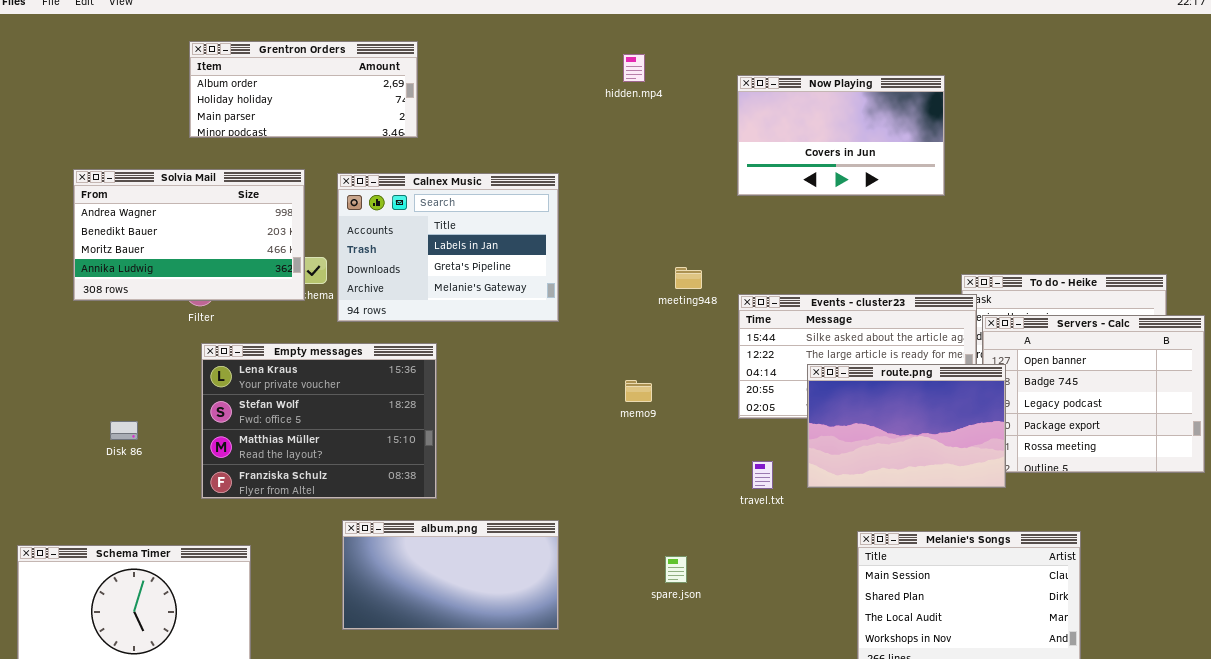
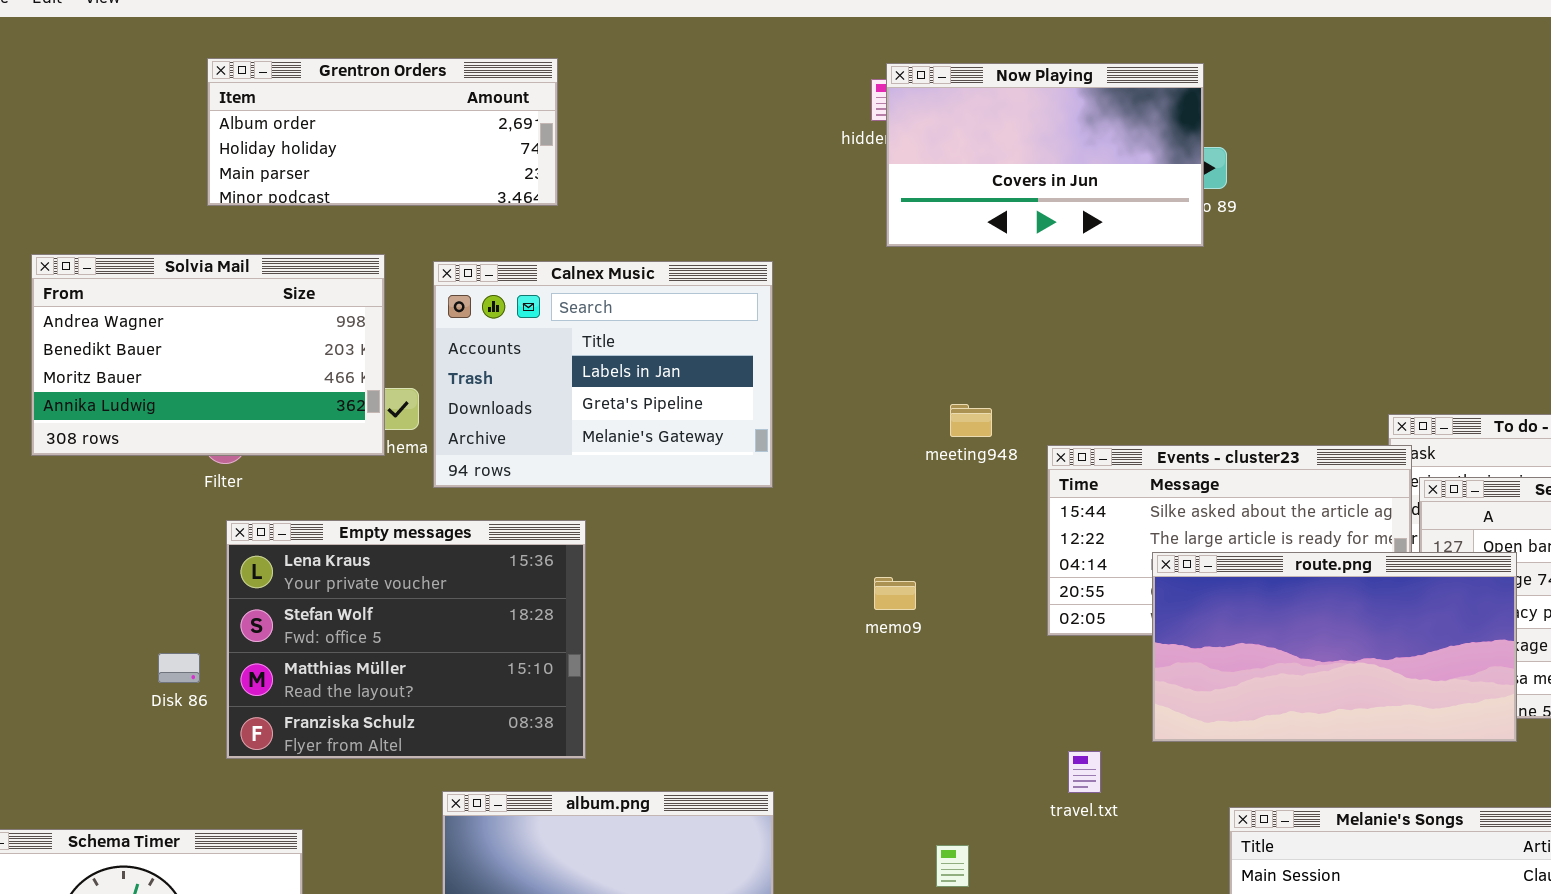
Now Playing: [737,75,945,196] -> [886,63,1204,247], moved
route.png: [807,364,1006,488] -> [1152,552,1517,742], resized
Disk 86: [110,421,138,440] -> [158,653,200,683], moved
travel.txt: [752,461,773,489] -> [1068,751,1101,793], moved

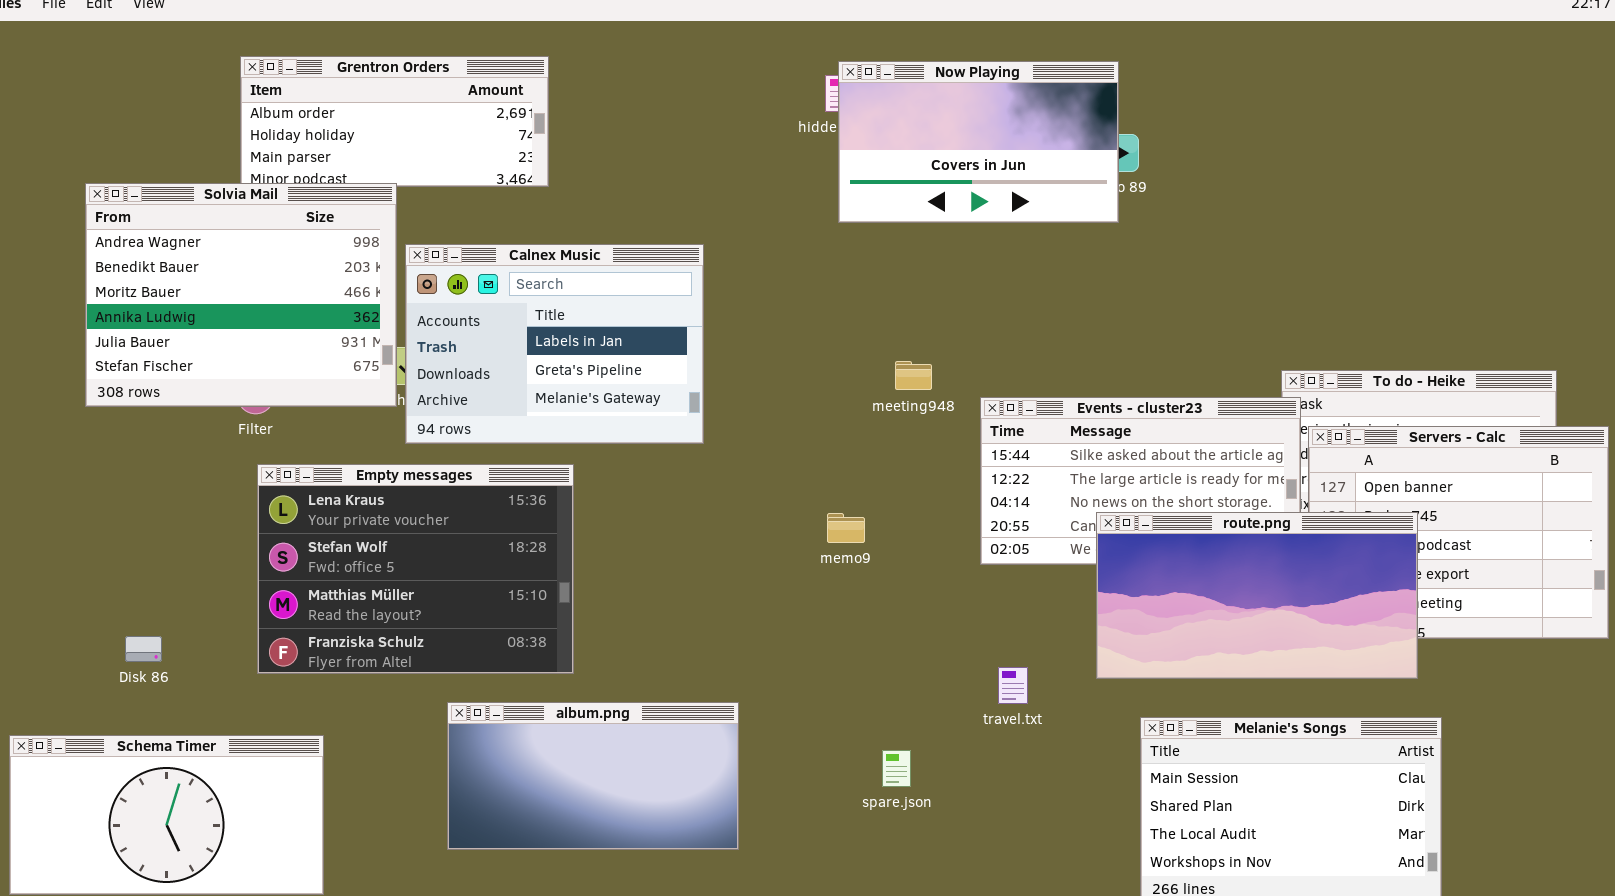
Solvia Mail: [31,254,385,456] -> [85,183,397,407], resized
Calnex Music: [433,261,773,488] -> [405,244,704,444], moved
route.png: [1152,552,1517,742] -> [1096,512,1418,679], moved
Disk 86: [158,653,200,683] -> [125,636,162,662], moved

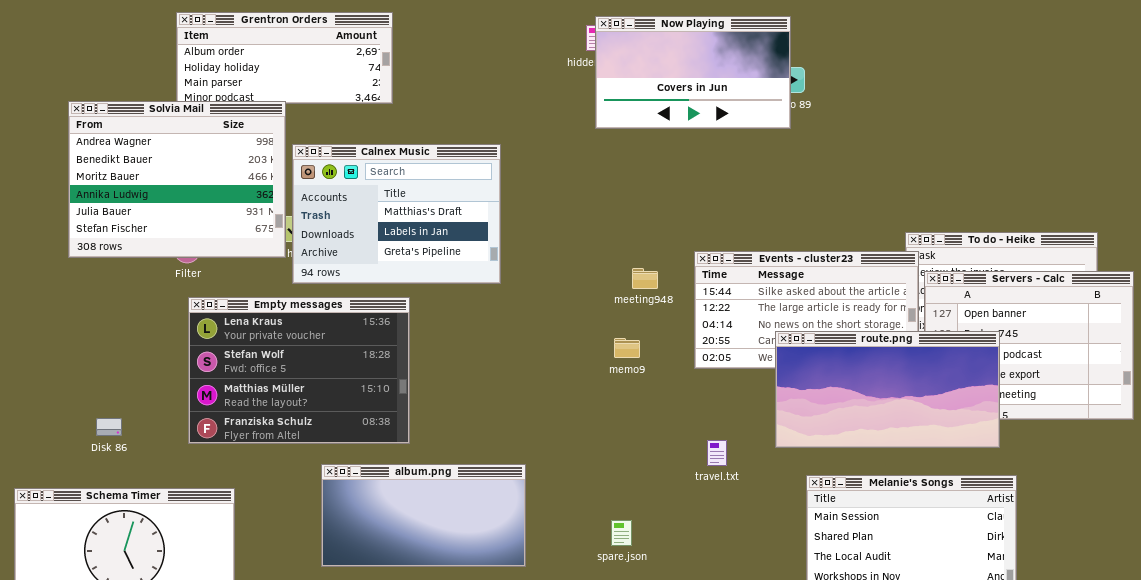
Calnex Music: [405,244,704,444] -> [292,144,501,284], scrolled up 1 row
meeting948: [895,361,932,390] -> [632,268,658,289], moved
memo9: [827,513,865,543] -> [614,338,640,358], moved
spare.json: [882,750,911,787] -> [611,520,632,546], moved

